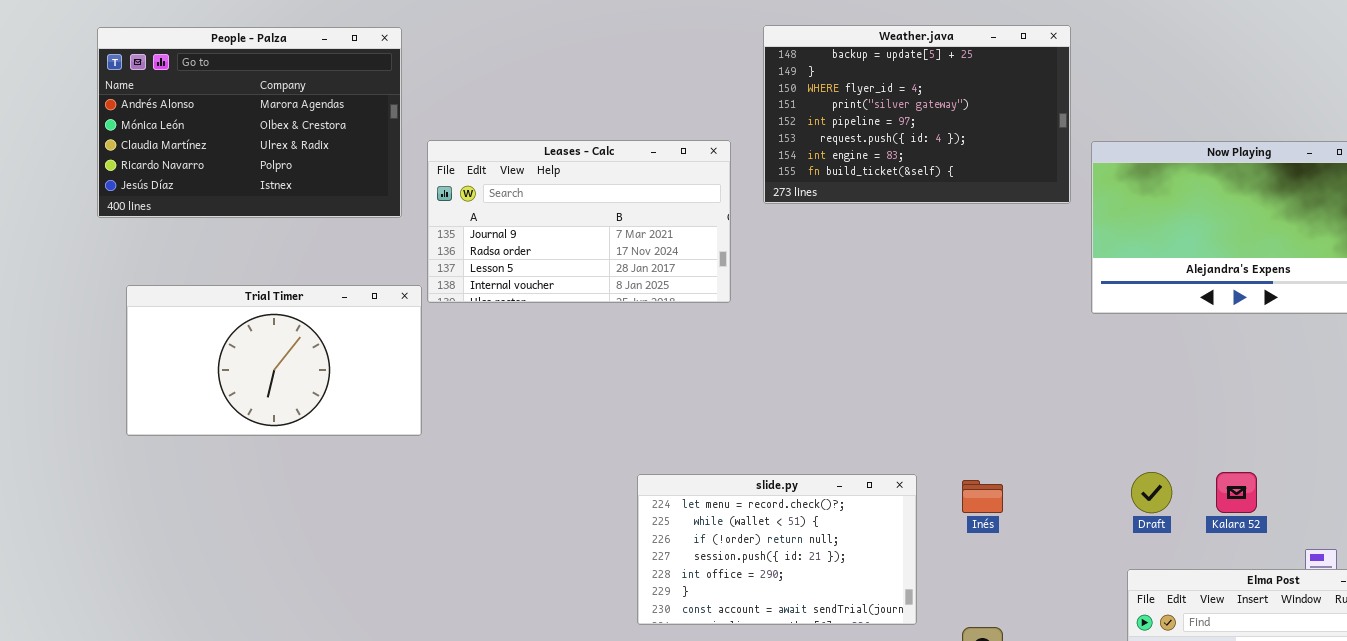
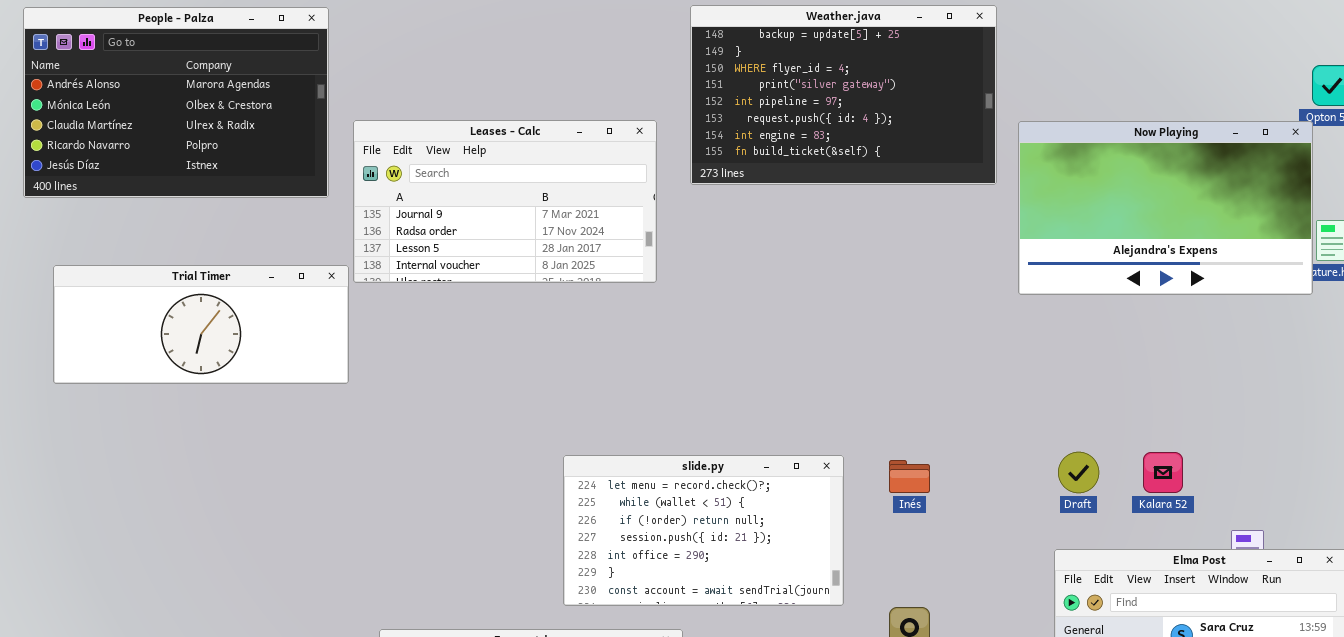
Trial Timer: [126,285,422,436] -> [53,265,349,384], resized

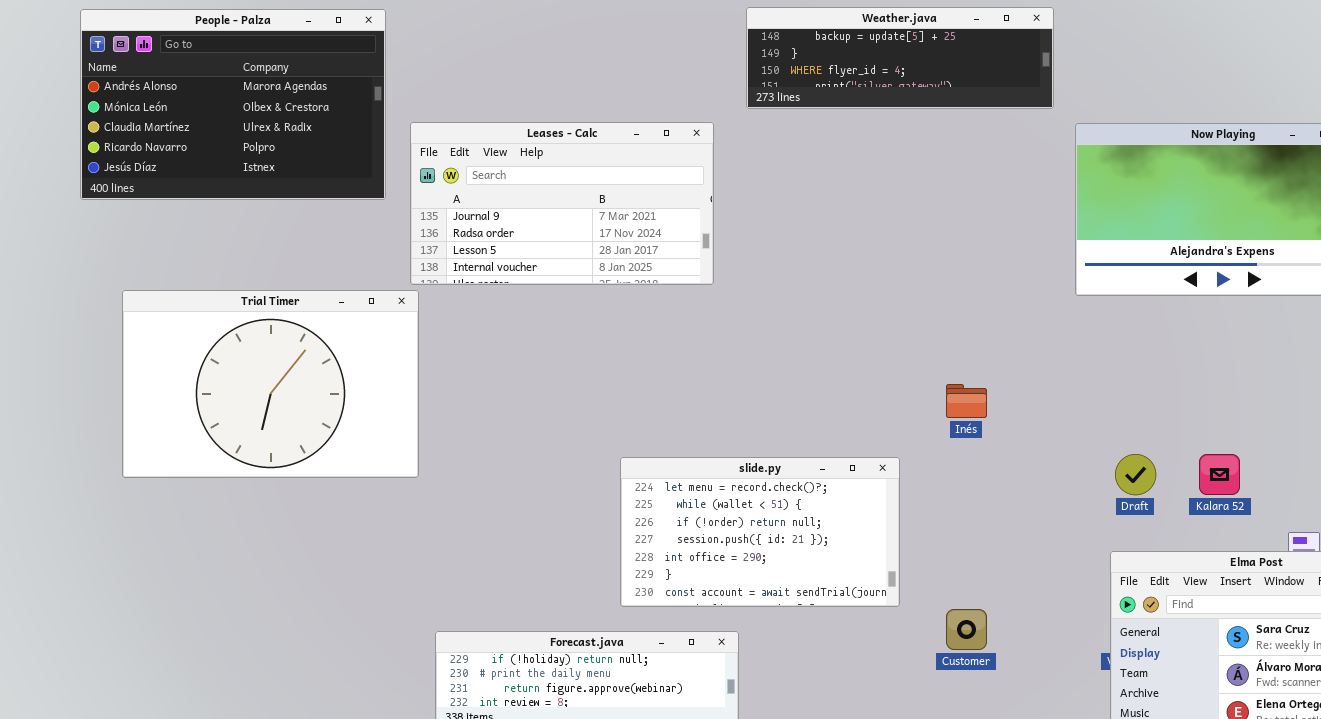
Weather.java: [690,5,997,185] -> [746,7,1054,109], resized
Trial Timer: [53,265,349,384] -> [122,290,419,478], moved, resized
Inés: [889,460,930,493] -> [946,384,987,418], moved

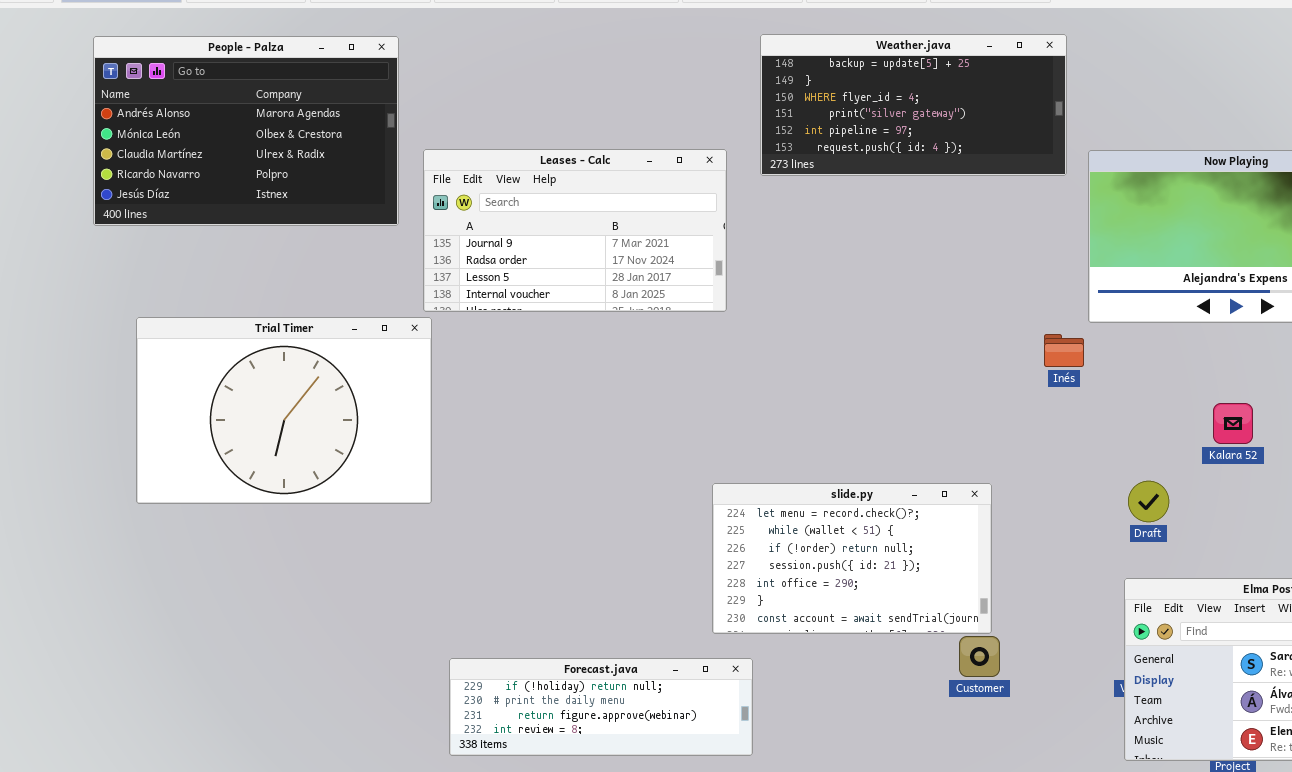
Weather.java: [746,7,1054,109] -> [760,34,1067,176], resized
Inés: [946,384,987,418] -> [1044,334,1084,367], moved
Kalara 52: [1199,454,1240,495] -> [1213,403,1253,444], moved
slide.py: [620,457,900,607] -> [712,483,992,634], moved

